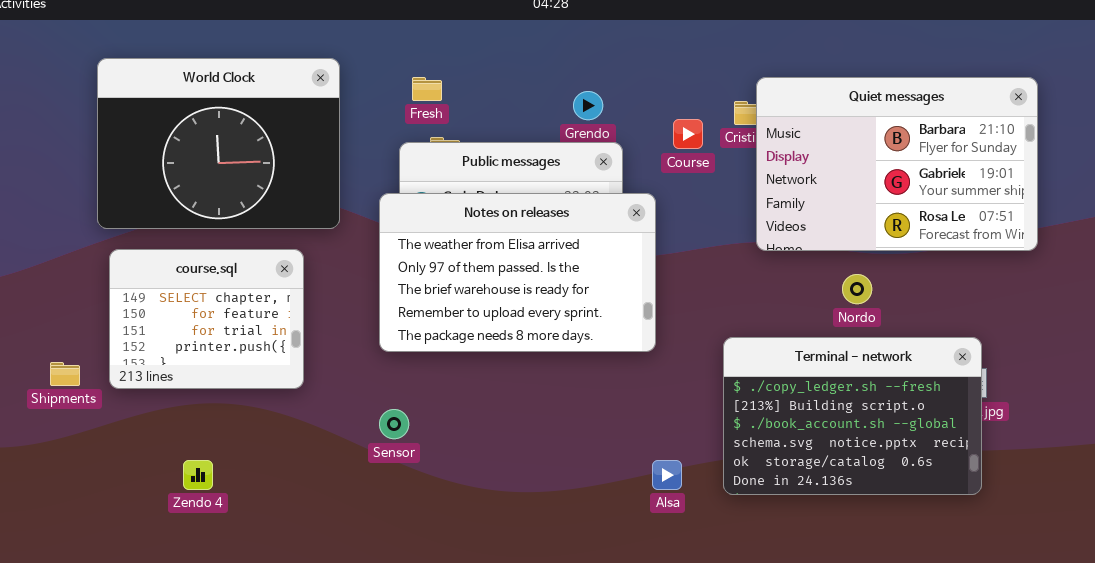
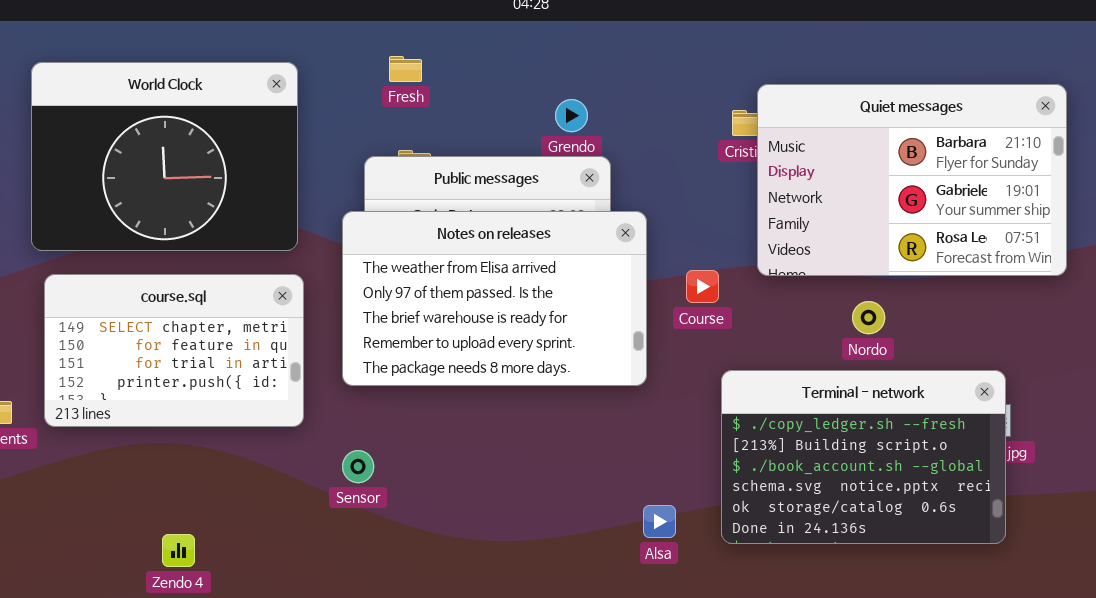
Fresh: [412,77,442,101] -> [389,56,422,82], moved
Course: [673,119,703,149] -> [686,270,719,303], moved
course.sql: [109,249,304,389] -> [44,274,304,427], resized
Zendo 4: [183,460,213,490] -> [162,534,195,567], moved

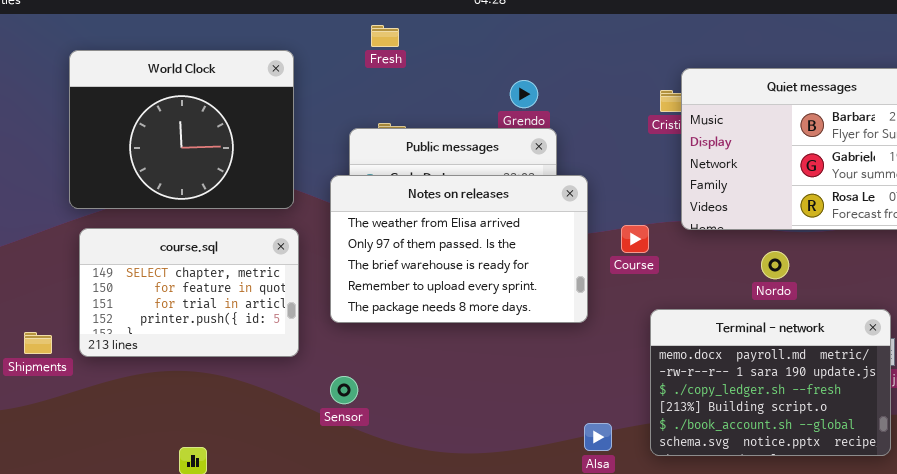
Fresh: [389,56,422,82] -> [371,25,399,47], moved
Terminal - network: [721,370,1006,544] -> [650,309,891,456], scrolled up 2 rows

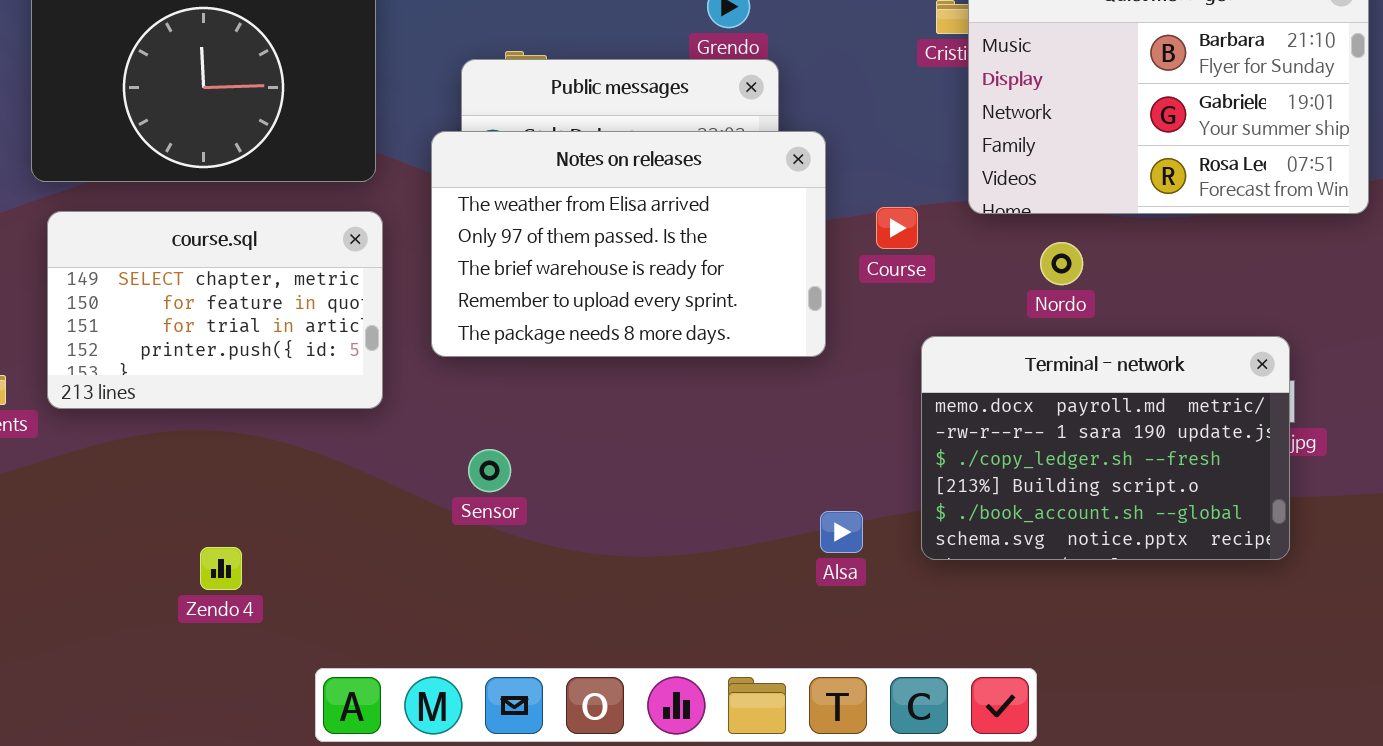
Nordo: [761,251,789,279] -> [1040,242,1083,285], moved
Sensor: [330,376,358,404] -> [468,449,511,492], moved

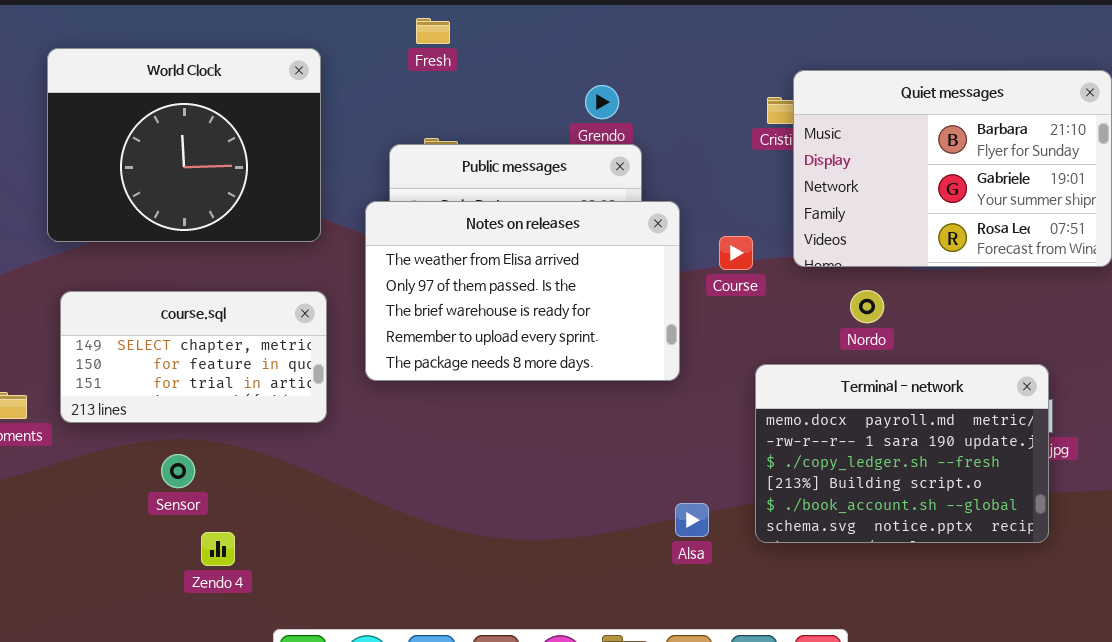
Course: [876,207,918,249] -> [719,236,753,270], moved
course.sql: [47,211,383,409] -> [60,291,327,423], resized
Sensor: [468,449,511,492] -> [161,454,195,488], moved
Zendo 4: [200,547,242,590] -> [201,532,235,566], moved

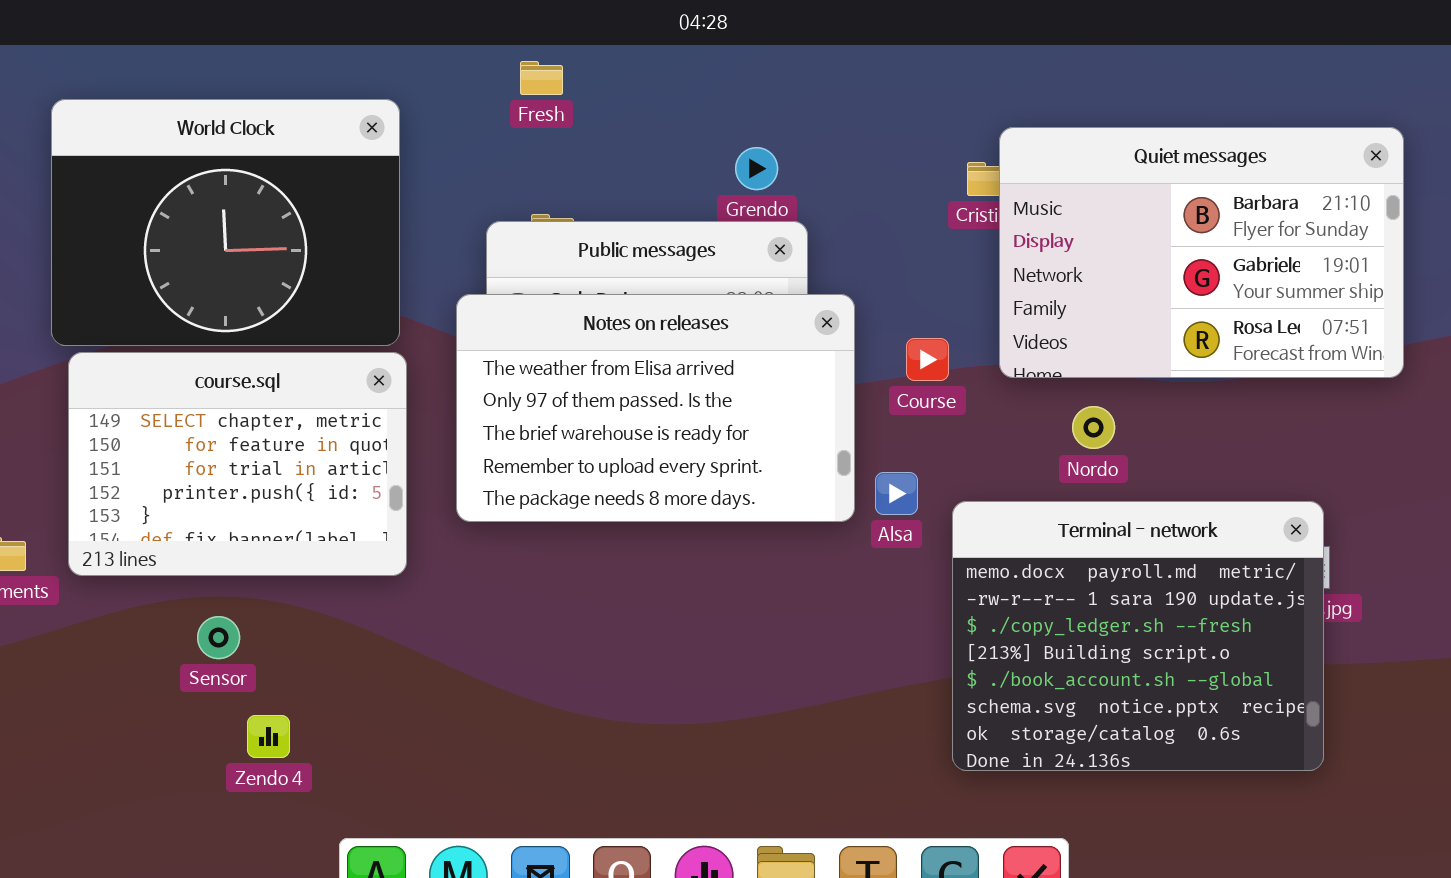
course.sql: [60,291,327,423] -> [68,352,407,576], resized
Terminal - network: [755,364,1049,543] -> [952,501,1324,771], resized
Alsa: [675,503,709,537] -> [875,472,918,515], moved

